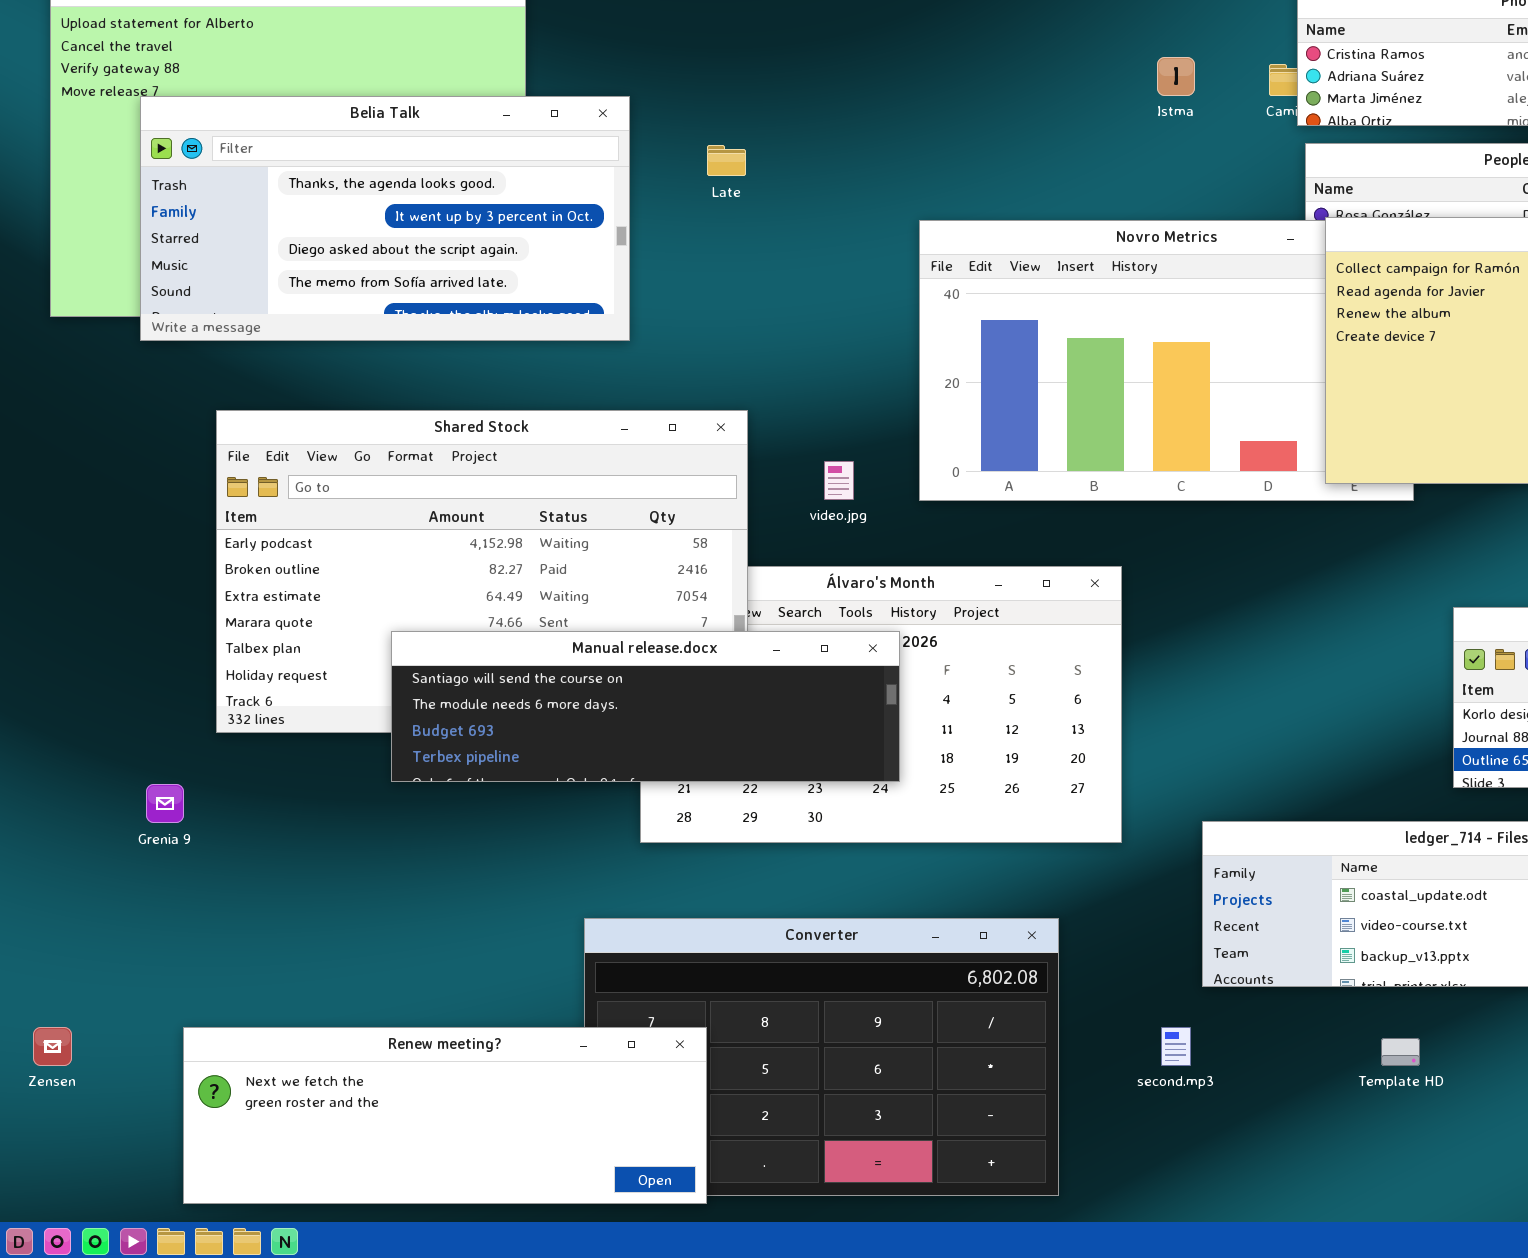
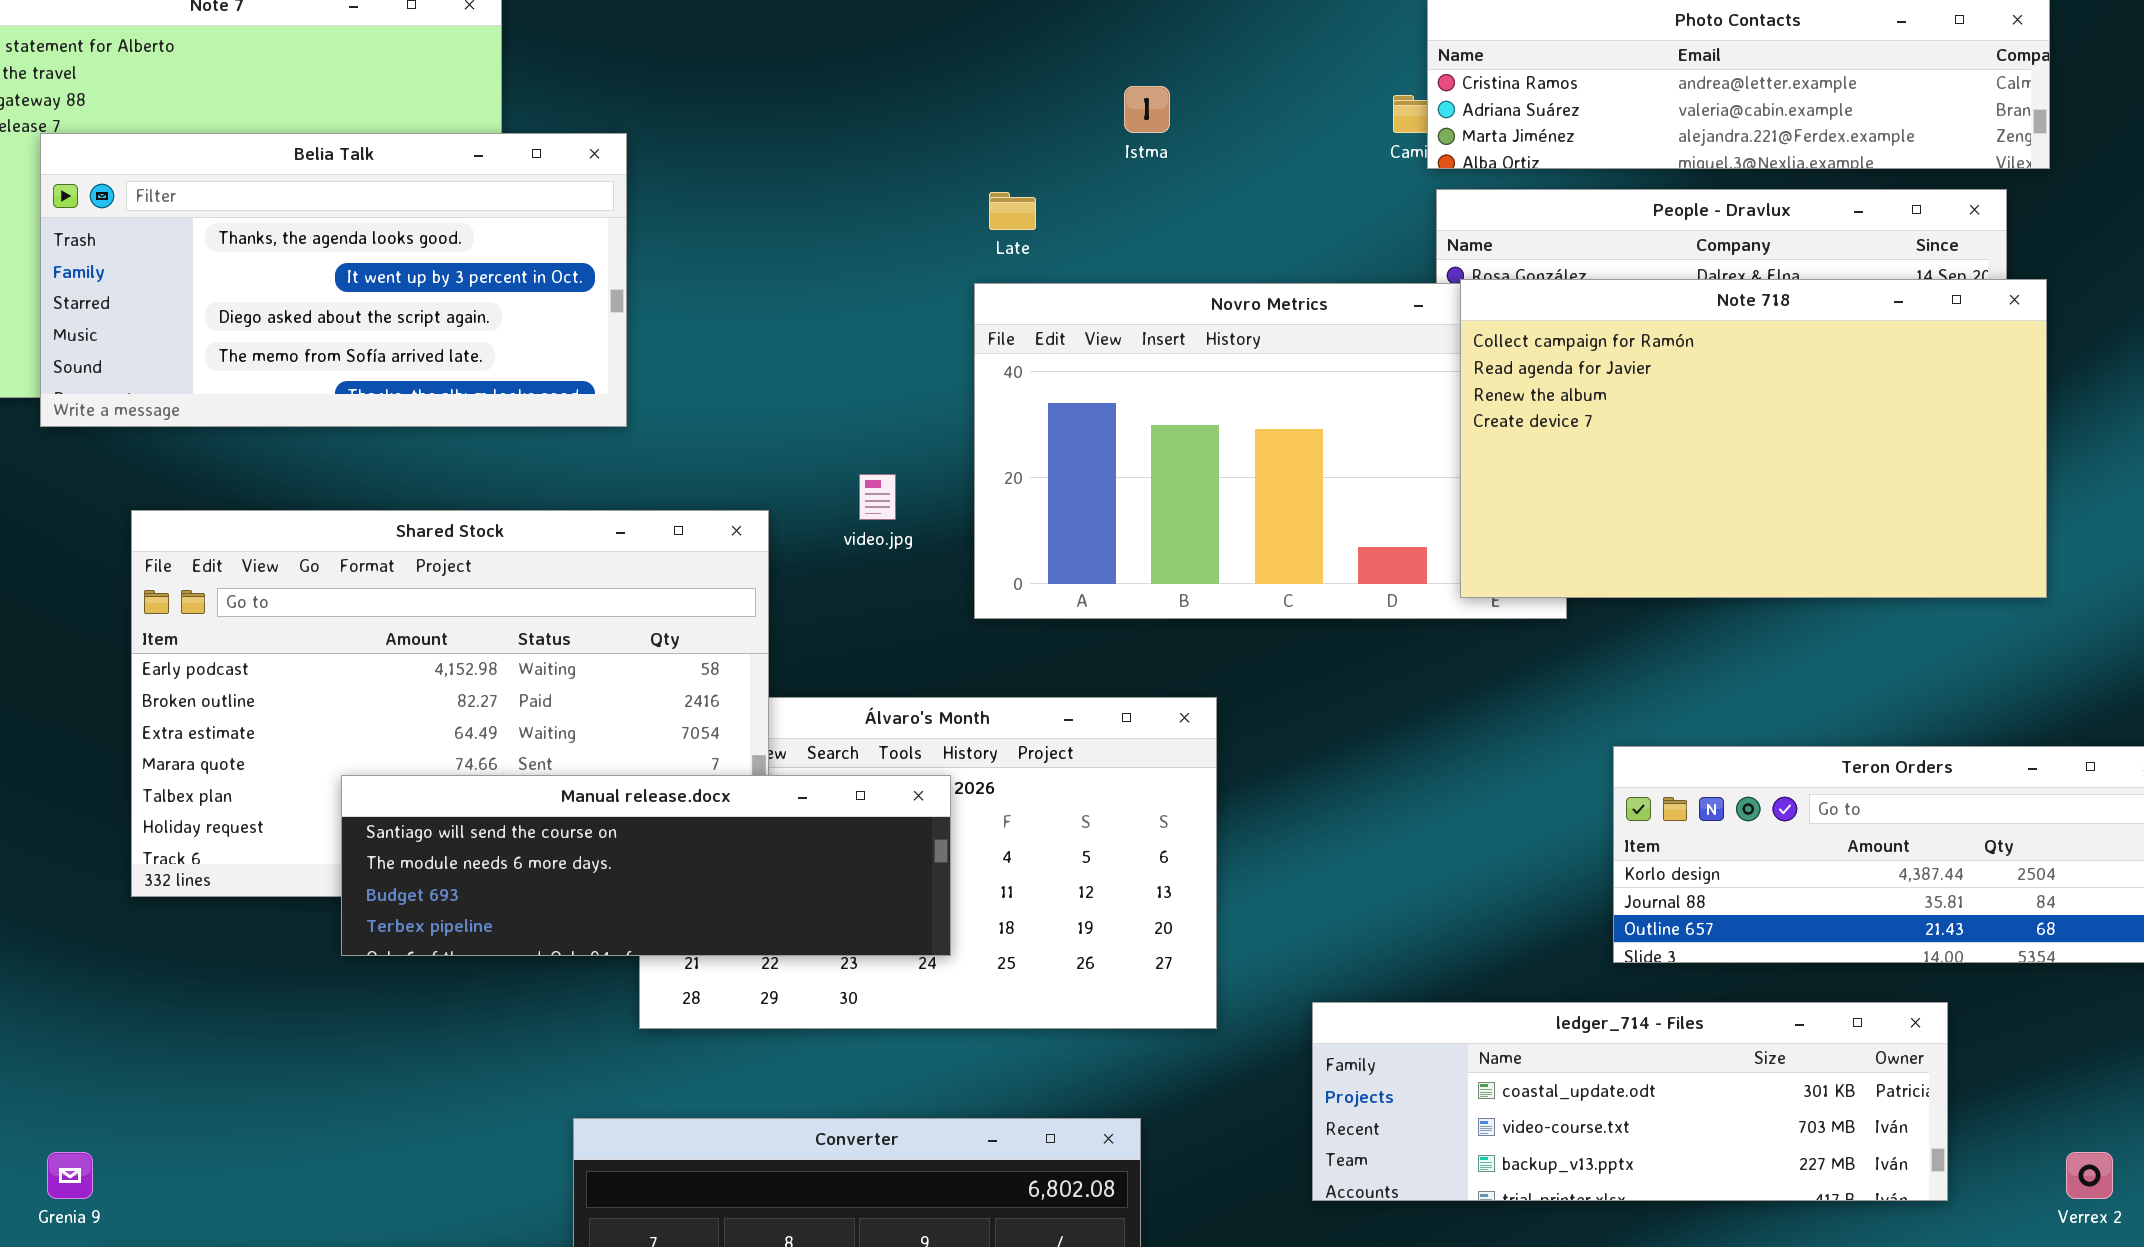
Istma: [1157,57,1195,96] -> [1124,86,1170,133], moved
Late: [707,145,746,176] -> [989,192,1036,230], moved
video.jpg: [824,461,854,500] -> [859,474,896,520], moved
Grenia 9: [146,784,184,823] -> [47,1152,93,1199], moved

